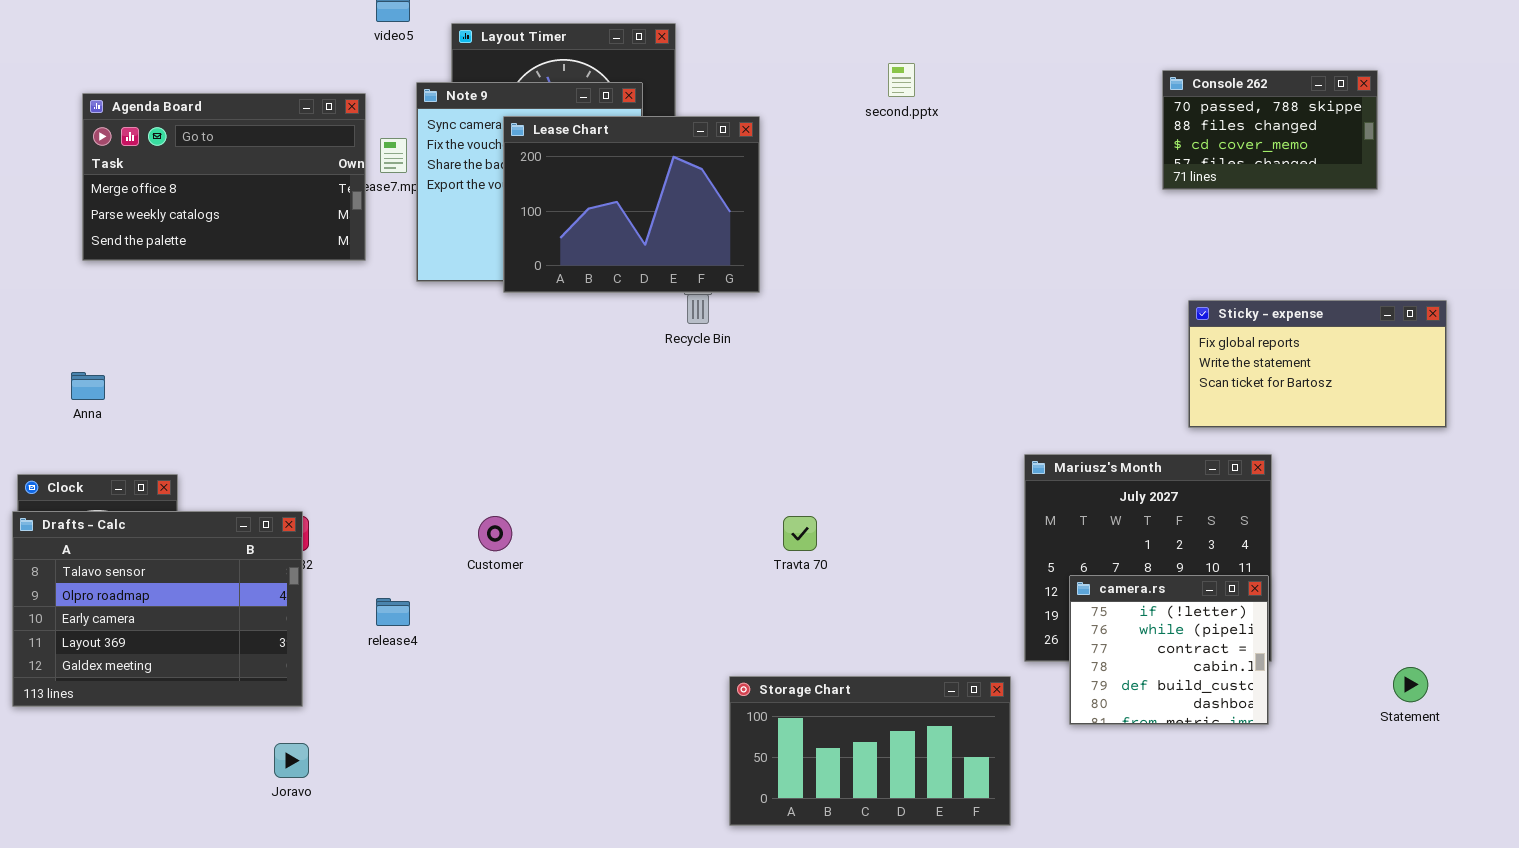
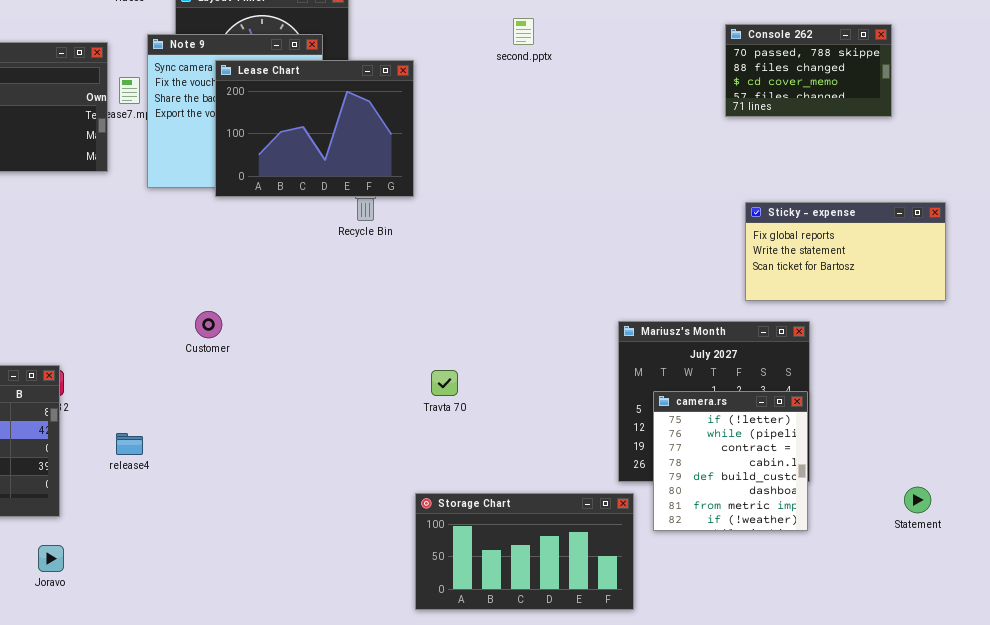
Customer: [478,516,512,551] -> [195,311,222,338], moved
camera.rs: [1069,575,1269,725] -> [653,391,808,531], resized
Storage Chart: [729,676,1011,826] -> [415,493,634,610], moved

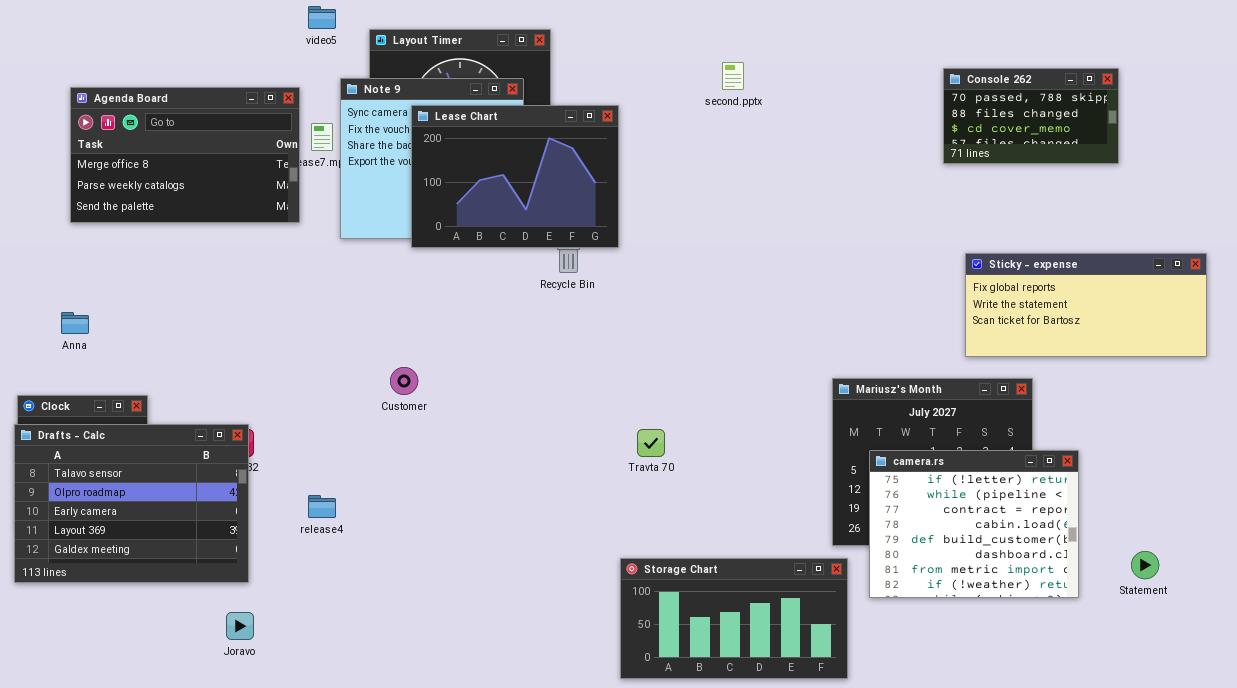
Sticky - expense: [745,202,946,301] -> [965,253,1207,357], resized
camera.rs: [653,391,808,531] -> [869,450,1079,598], resized

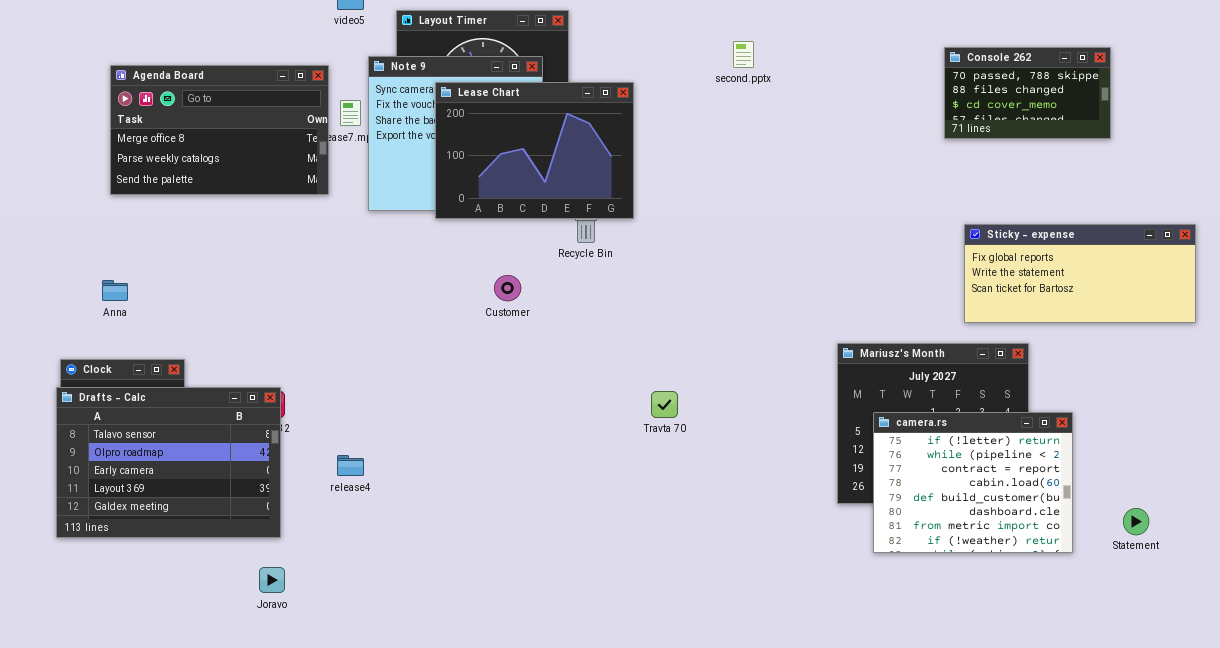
Customer: [390,367,418,395] -> [494,275,521,301], moved
Storage Chart: [620,558,848,679] -> none, closed

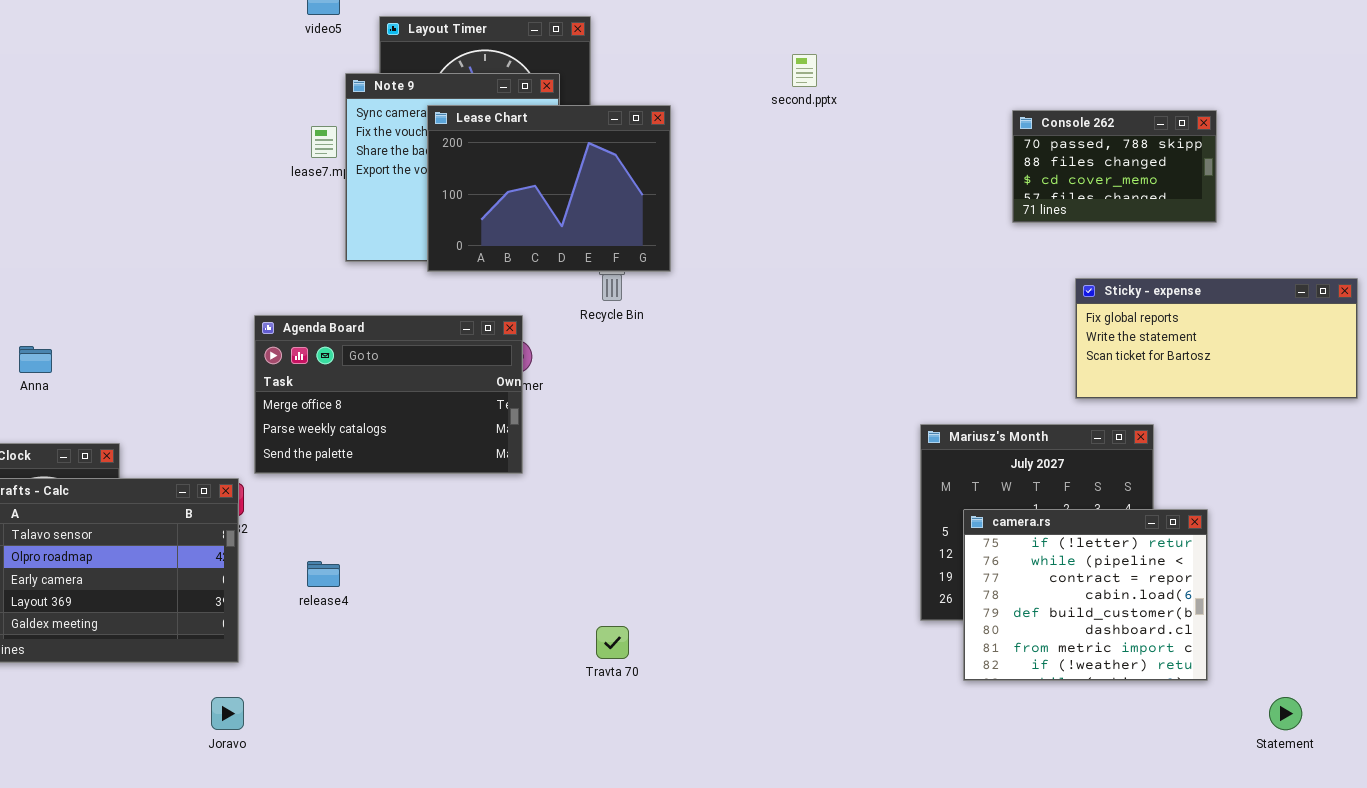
Console 262: [944,47,1111,139] -> [1012,110,1217,223], moved
Agenda Board: [110,65,329,195] -> [254,315,523,474], moved
Travta 70: [651,391,678,418] -> [596,626,629,659], moved
Statement: [1123,508,1149,535] -> [1269,697,1302,730], moved

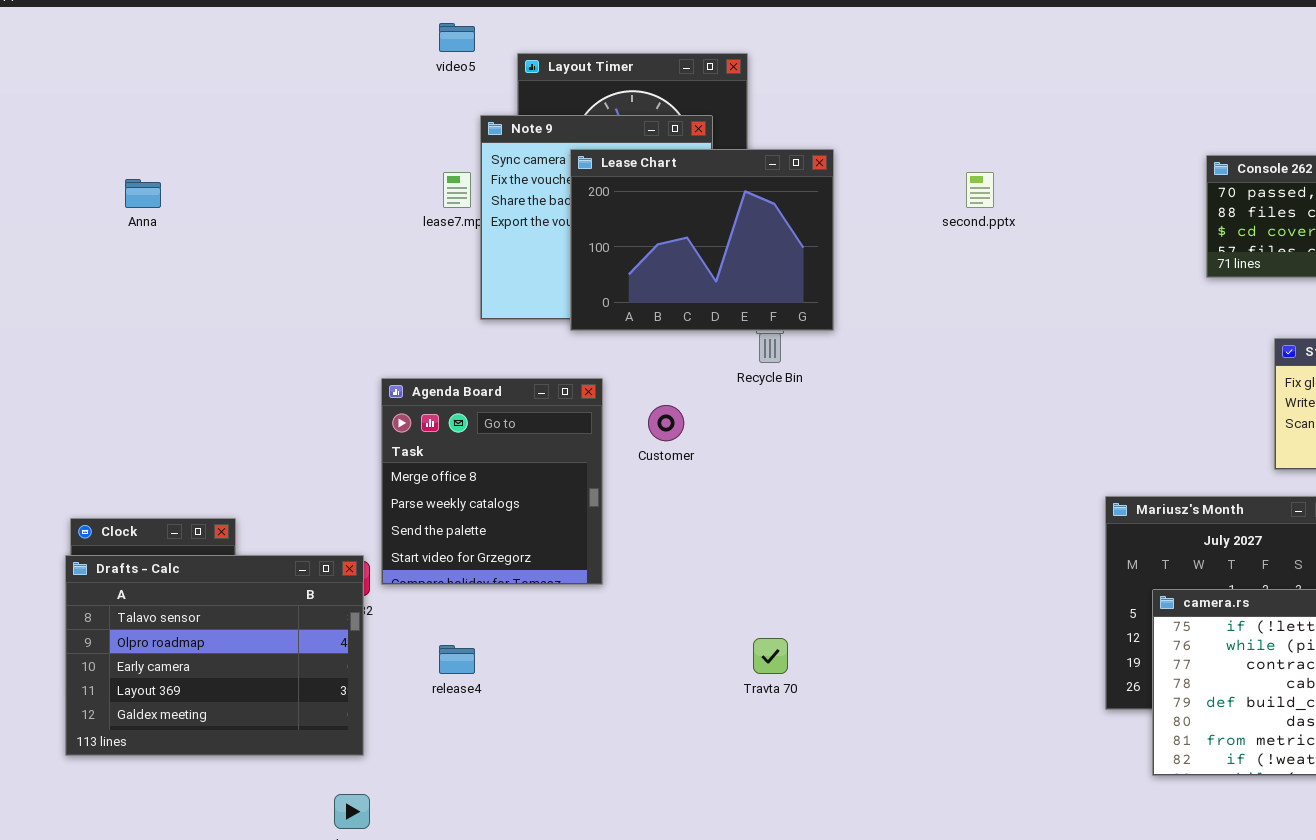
second.pptx: [792,54,817,87] -> [966,172,994,208], moved
Agenda Board: [254,315,523,474] -> [381,378,603,585], resized
Anna: [19,346,52,373] -> [125,179,161,208], moved
Travta 70: [596,626,629,659] -> [753,638,788,674], moved

